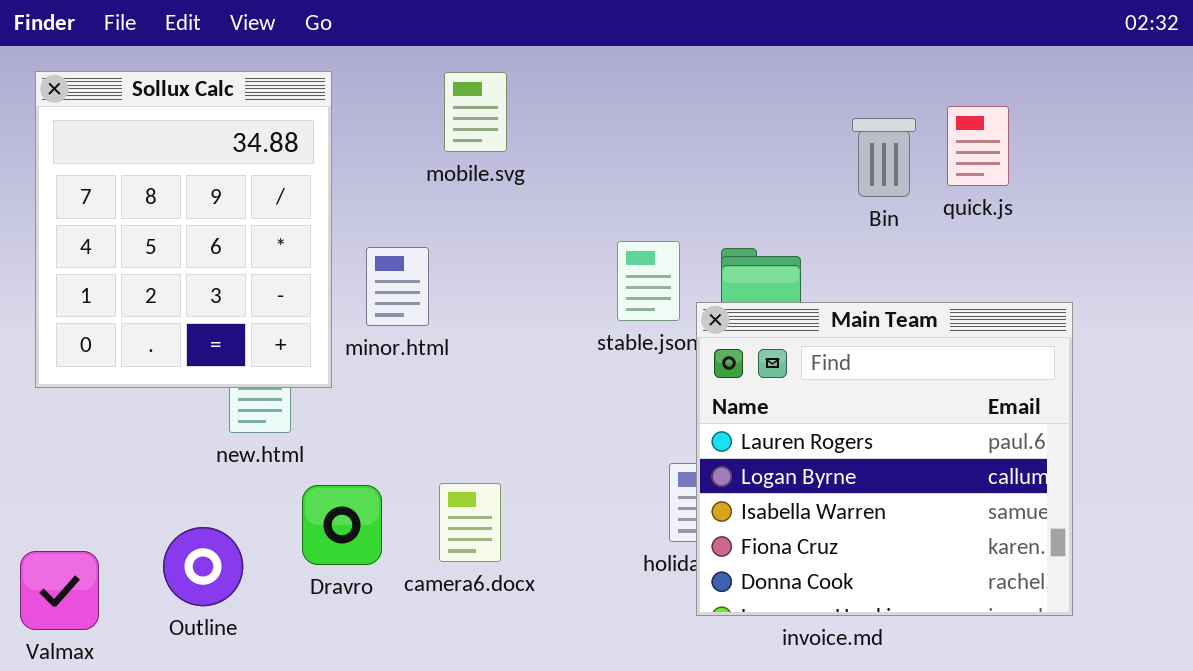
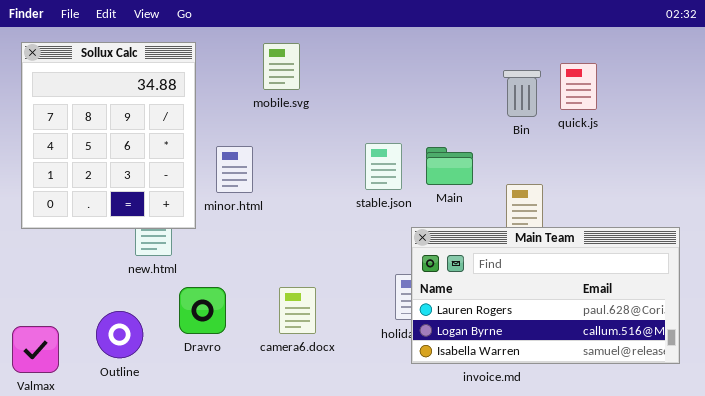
Main Team: [696,302,1073,616] -> [411,227,680,364], resized
camera6.docx: [439,483,501,562] -> [279,287,316,334], moved

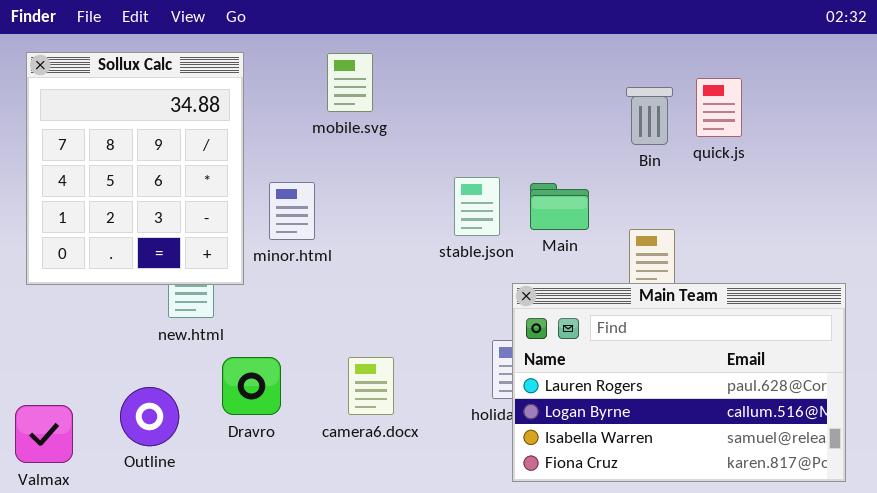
Main Team: [411,227,680,364] -> [512,283,846,482], resized

